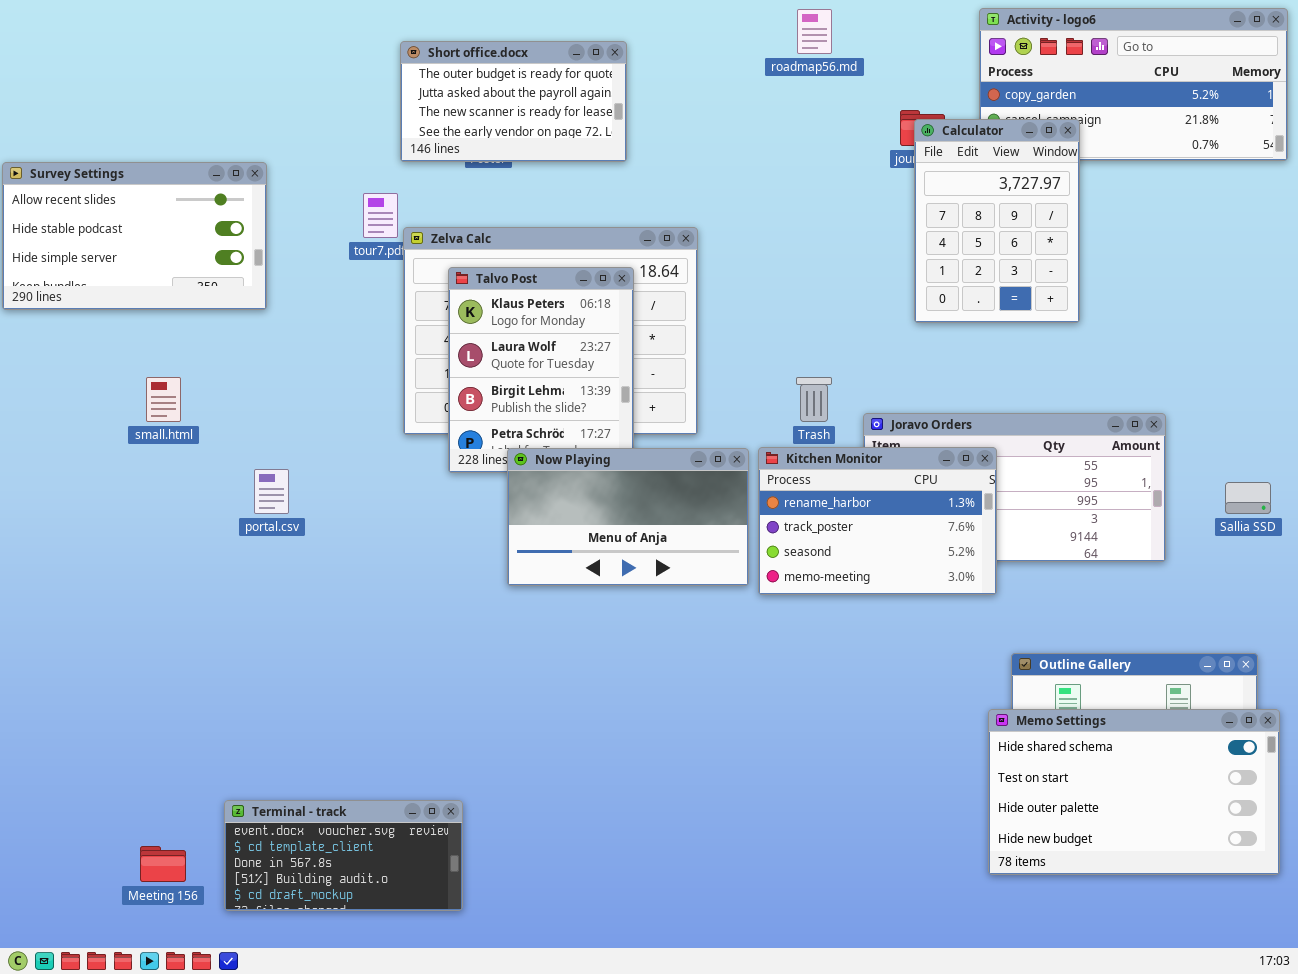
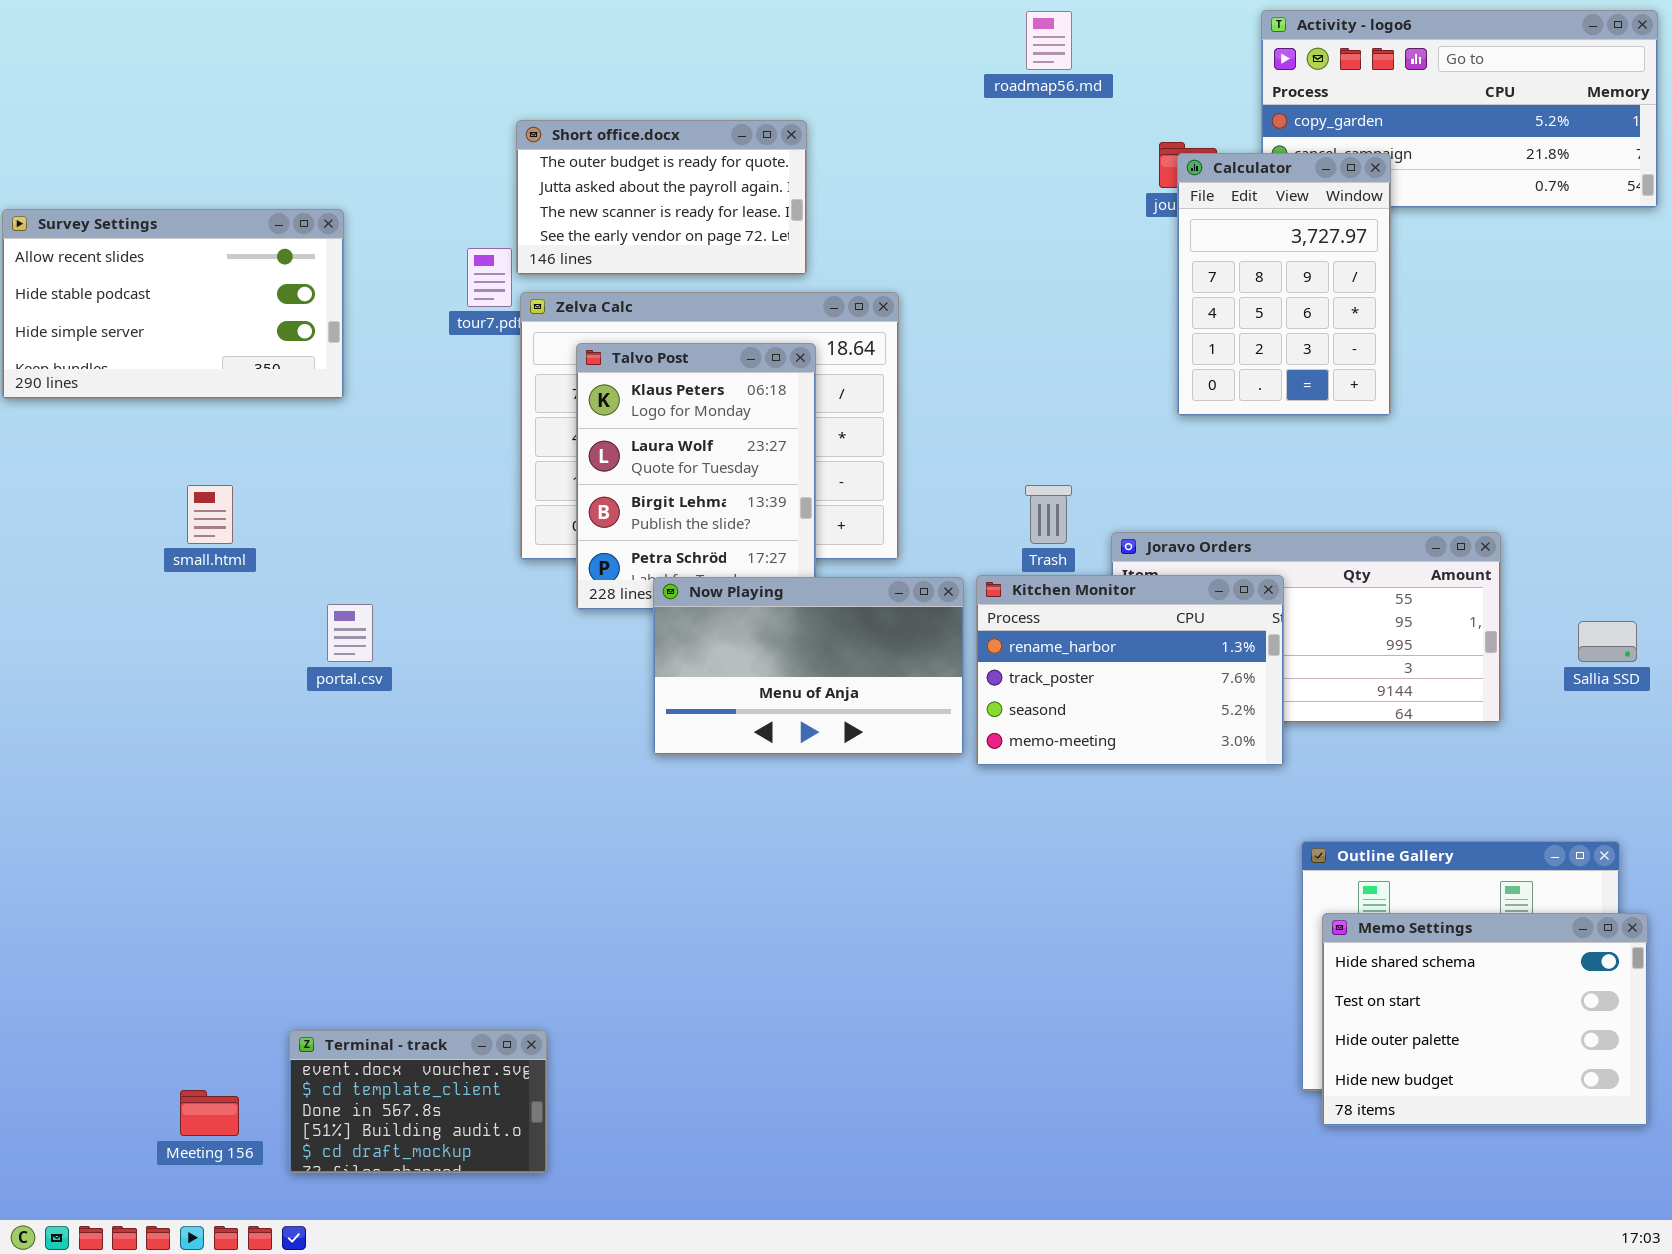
Short office.docx: [400,41,627,162] -> [516,120,807,275], moved
Memo Settings: [988,709,1280,875] -> [1322,913,1648,1126], resized
Terminal - track: [224,800,463,911] -> [289,1030,547,1173], resized

